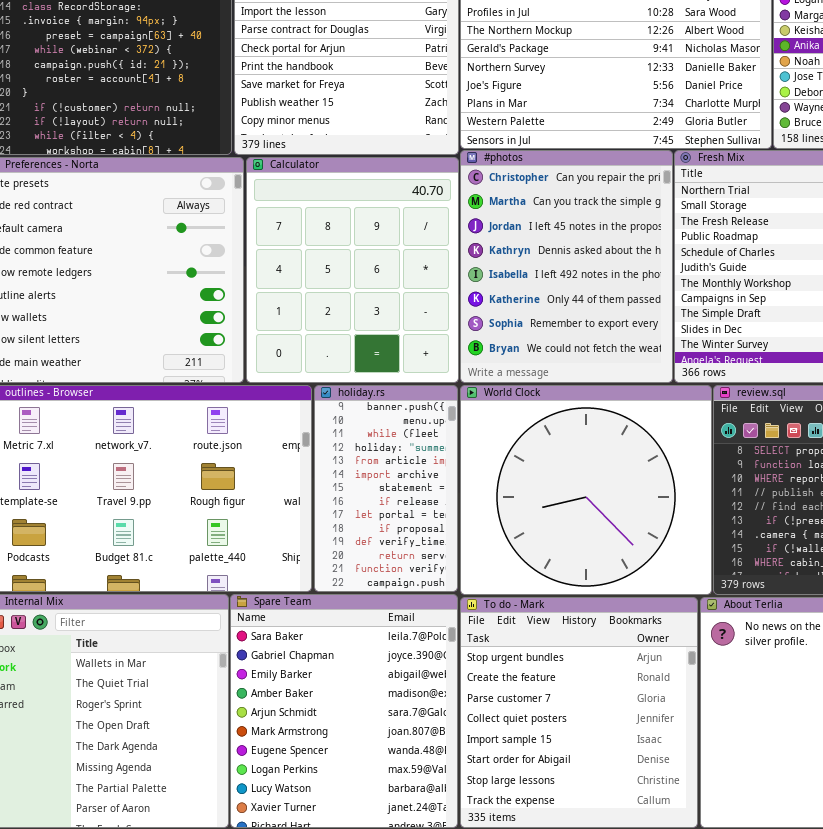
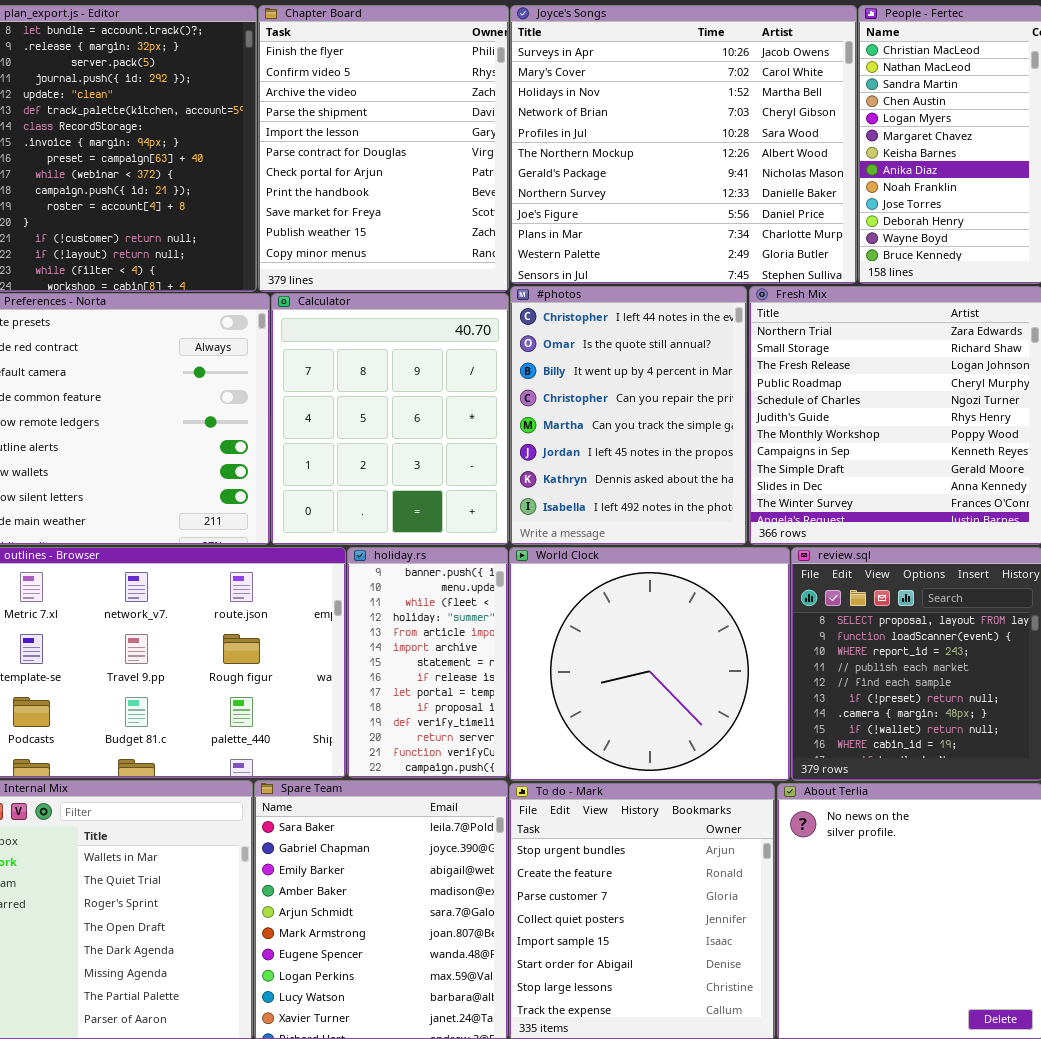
#photos: [460,150,673,383] -> [510,286,747,545], scrolled up 3 rows

